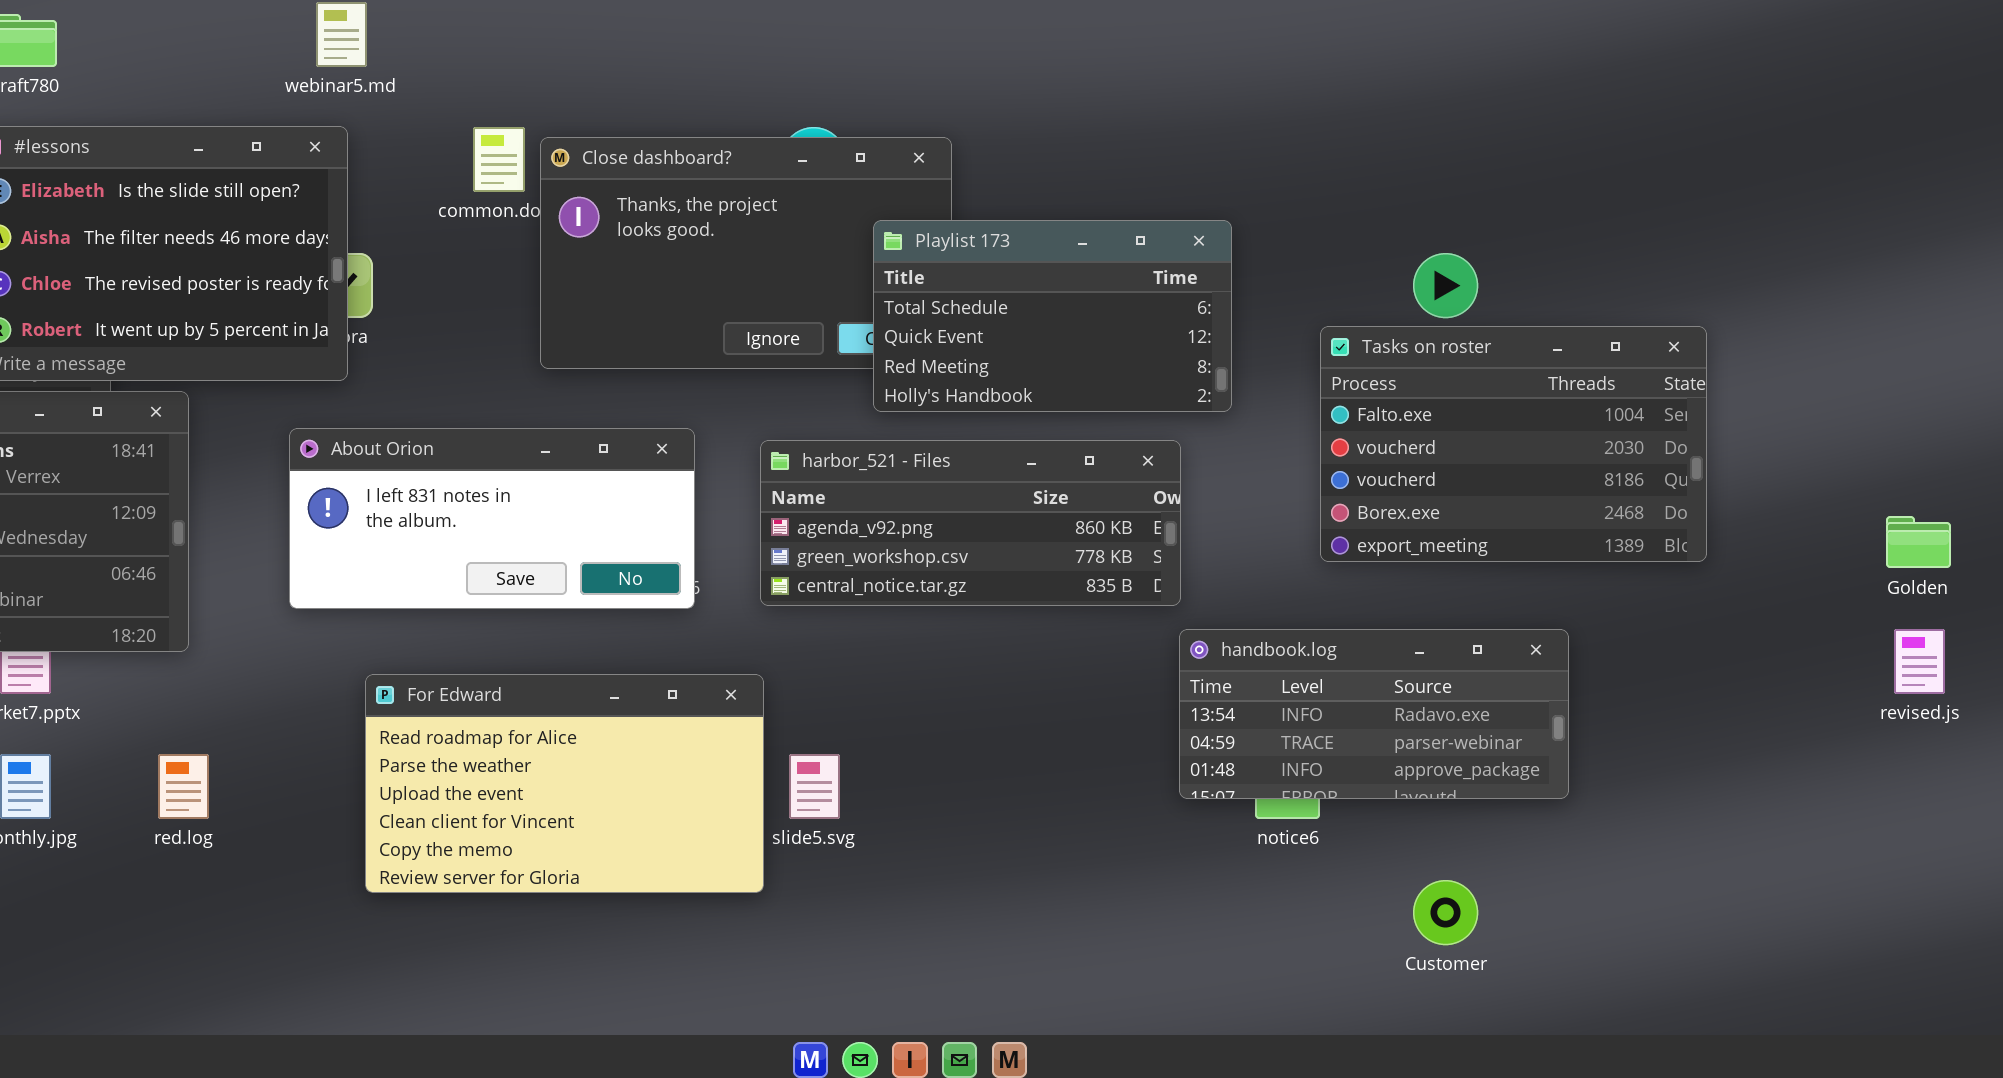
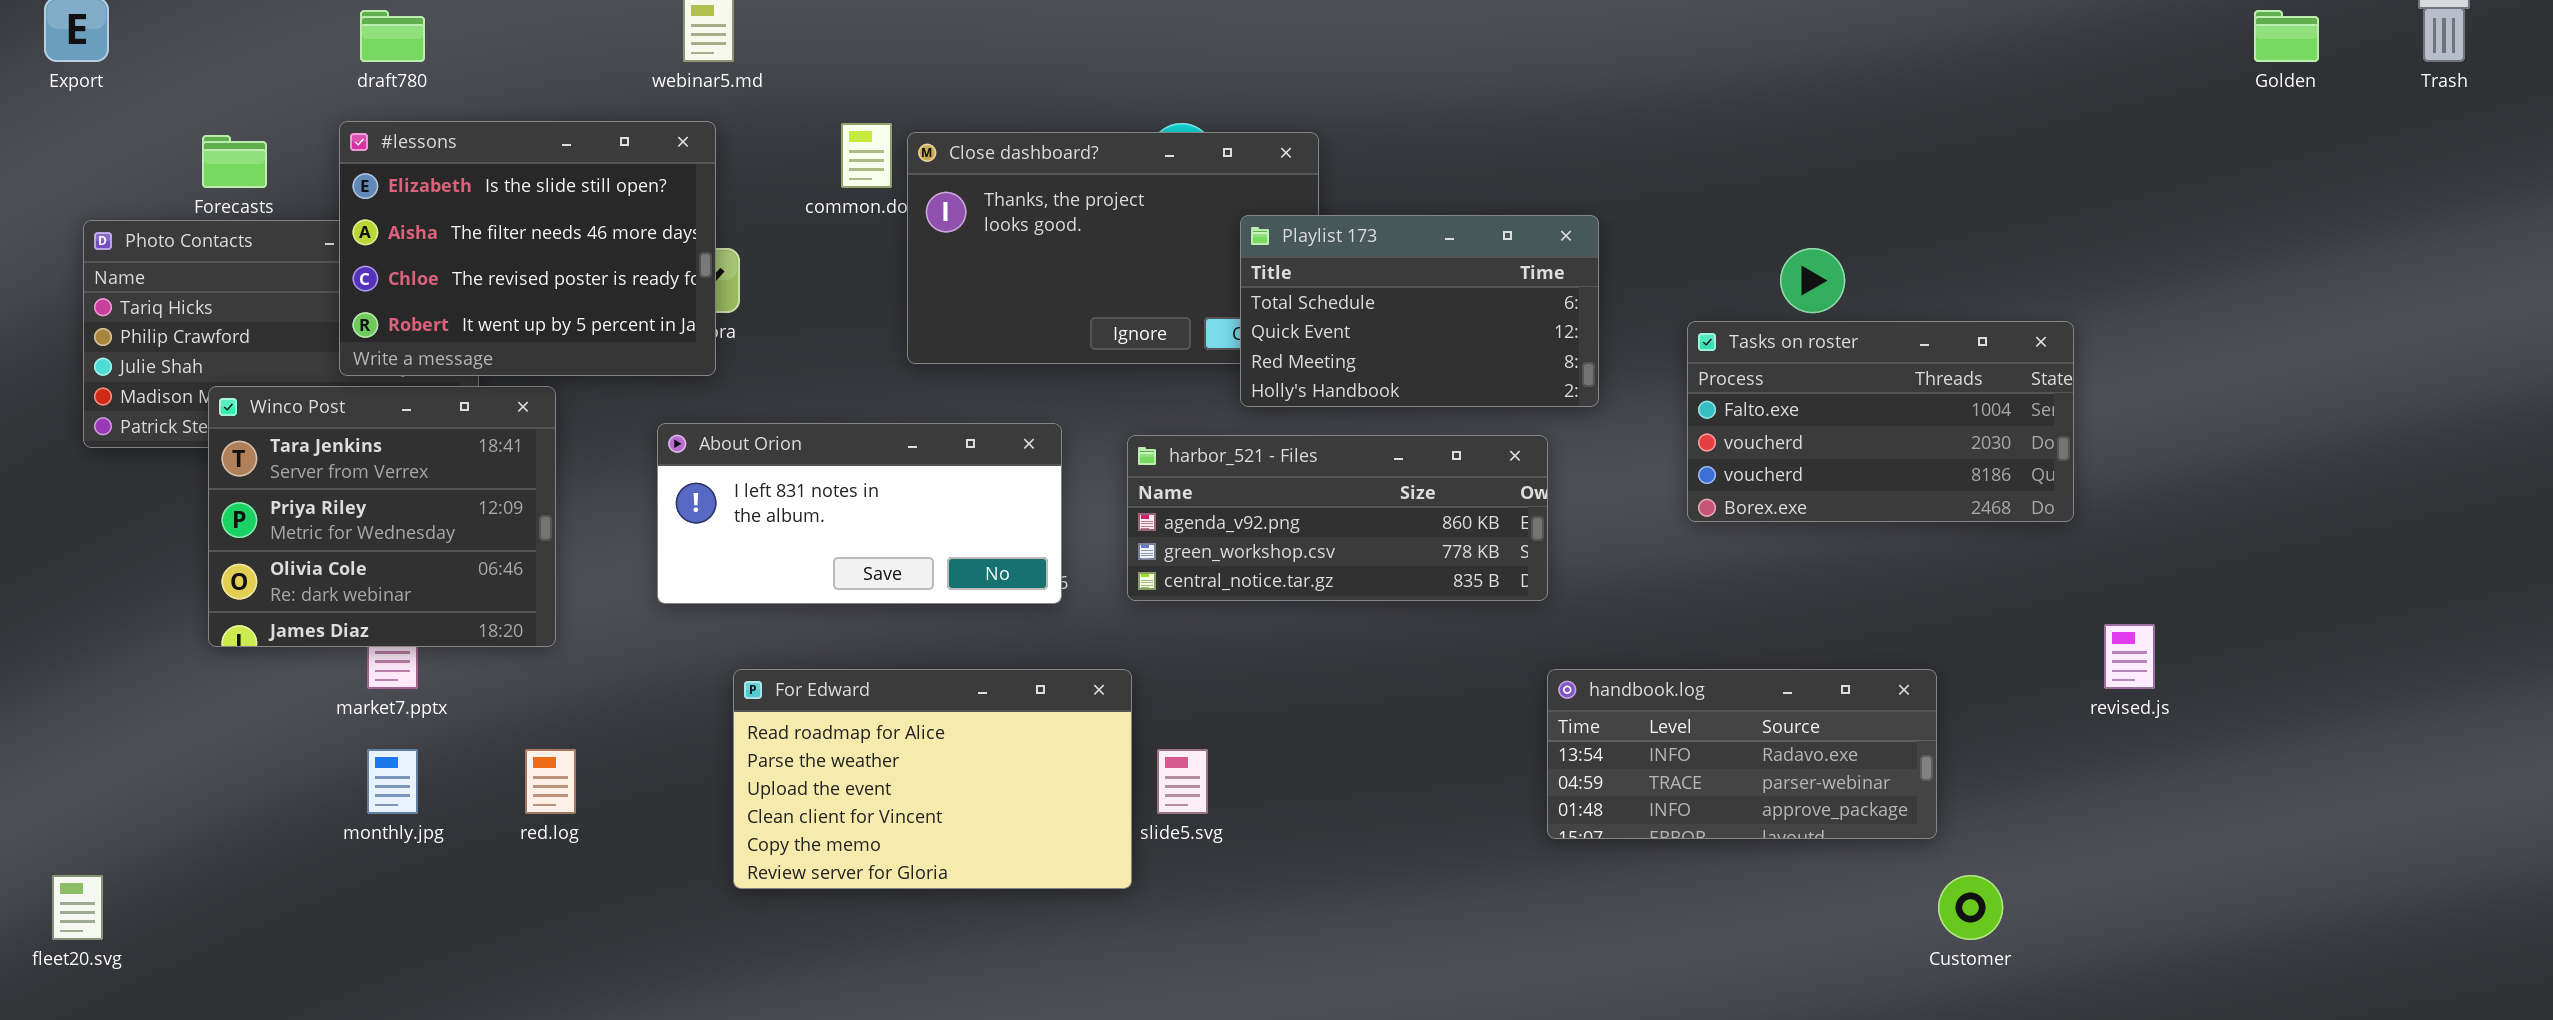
Tasks on roster: [1320,326,1707,562] -> [1687,321,2074,522], resized
Golden: [1886,516,1951,568] -> [2254,10,2319,62], moved
handbook.log: [1179,629,1569,799] -> [1547,669,1937,839], moved
revised.js: [1894,629,1945,694] -> [2104,624,2155,689], moved
Customer: [1413,880,1478,945] -> [1938,875,2003,940], moved

